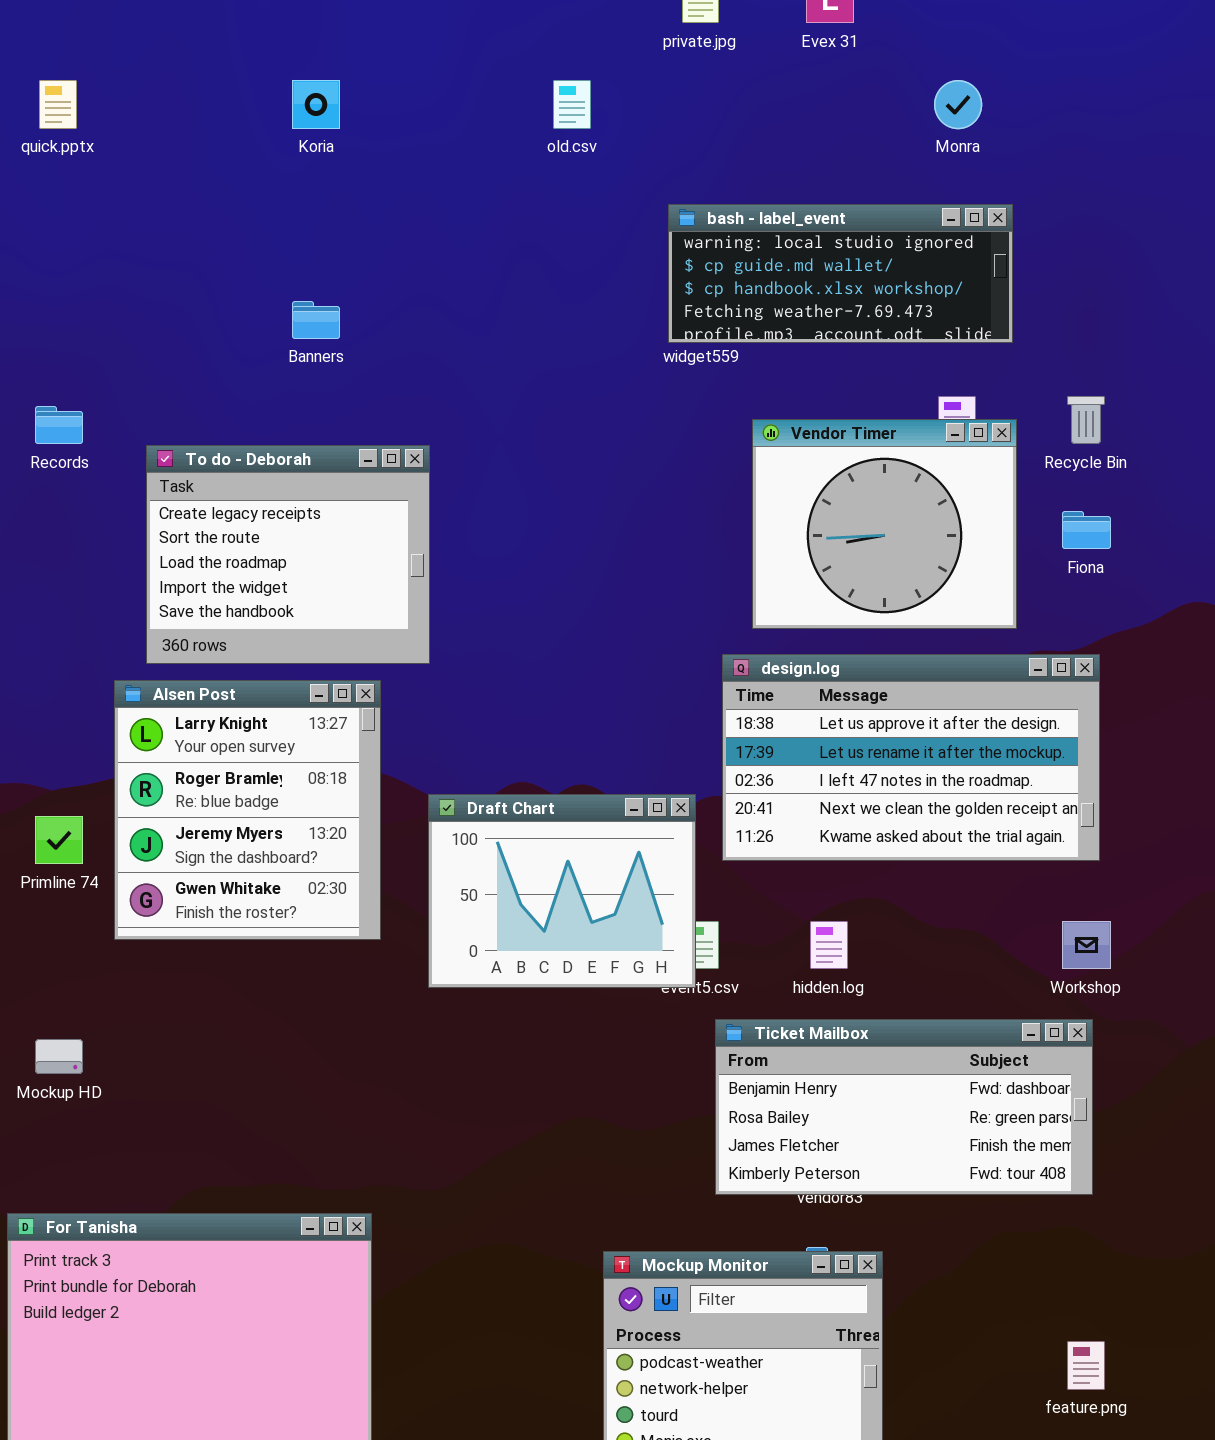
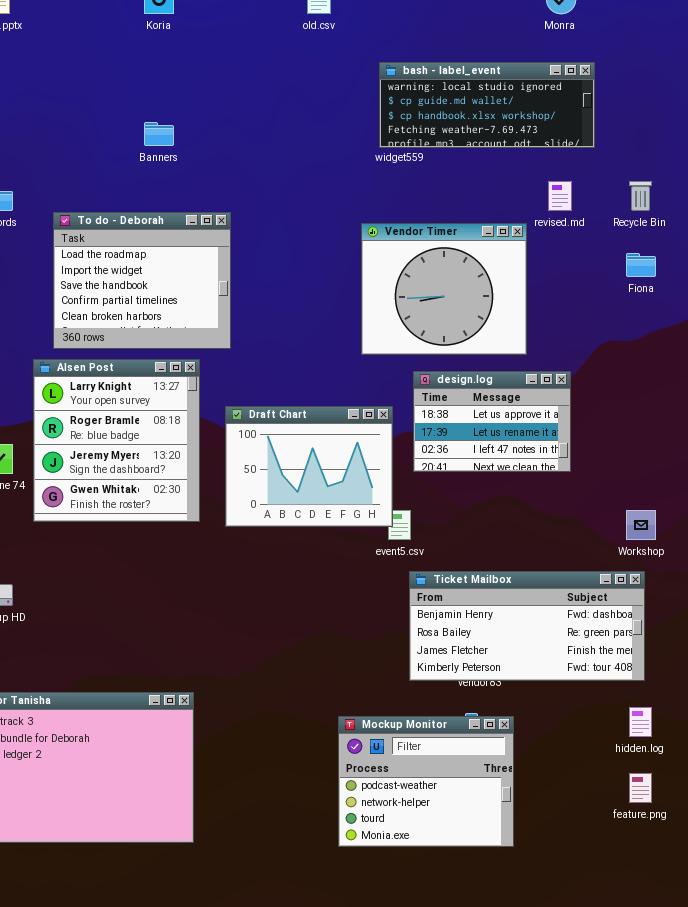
Vendor Timer: [752,419,1017,629] -> [361,223,527,355], moved
To do - Deborah: [146,445,430,664] -> [53,212,231,349], scrolled down 2 rows
design.log: [722,654,1100,861] -> [413,371,571,472], resized
Draft Chart: [428,794,696,988] -> [225,406,393,527], moved
hidden.log: [810,921,848,969] -> [629,707,652,737], moved

